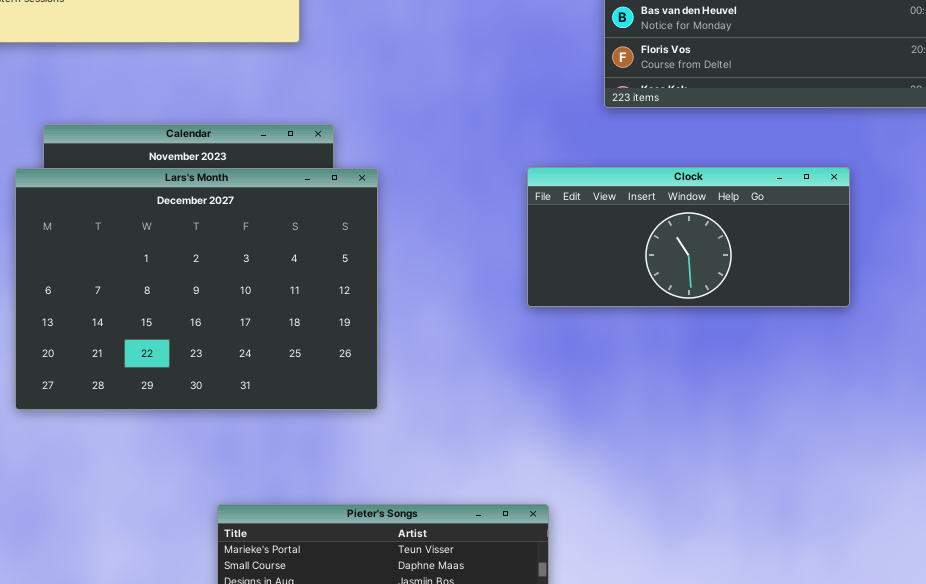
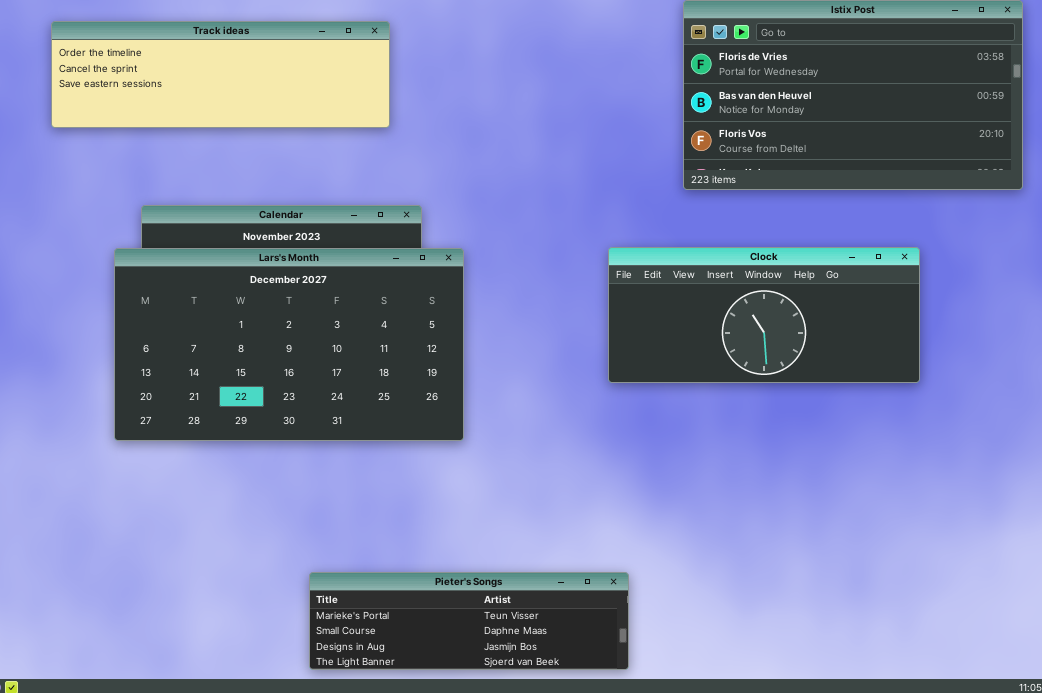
Lars's Month: [15,168,378,410] -> [114,248,464,441], resized

